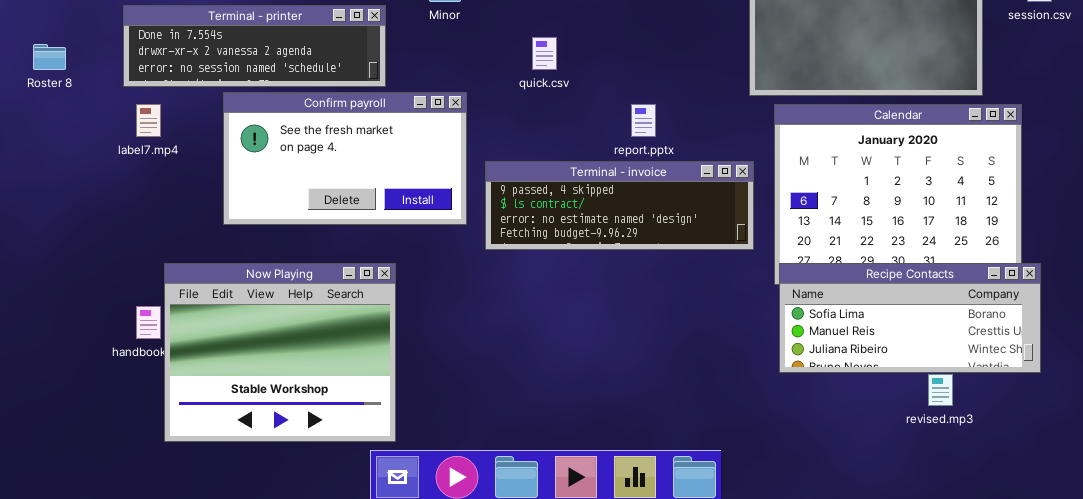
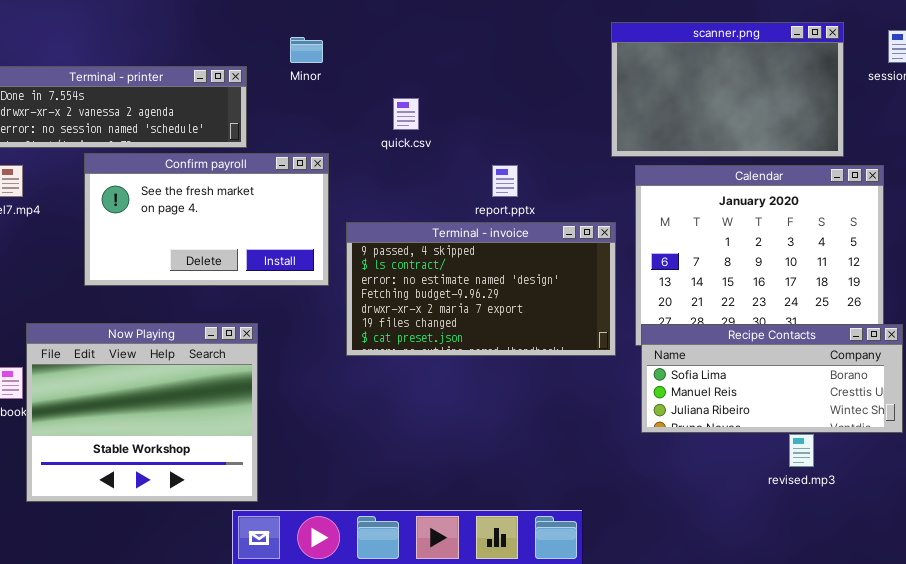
Terminal - invoice: [485,161,754,250] -> [346,222,616,356], resized

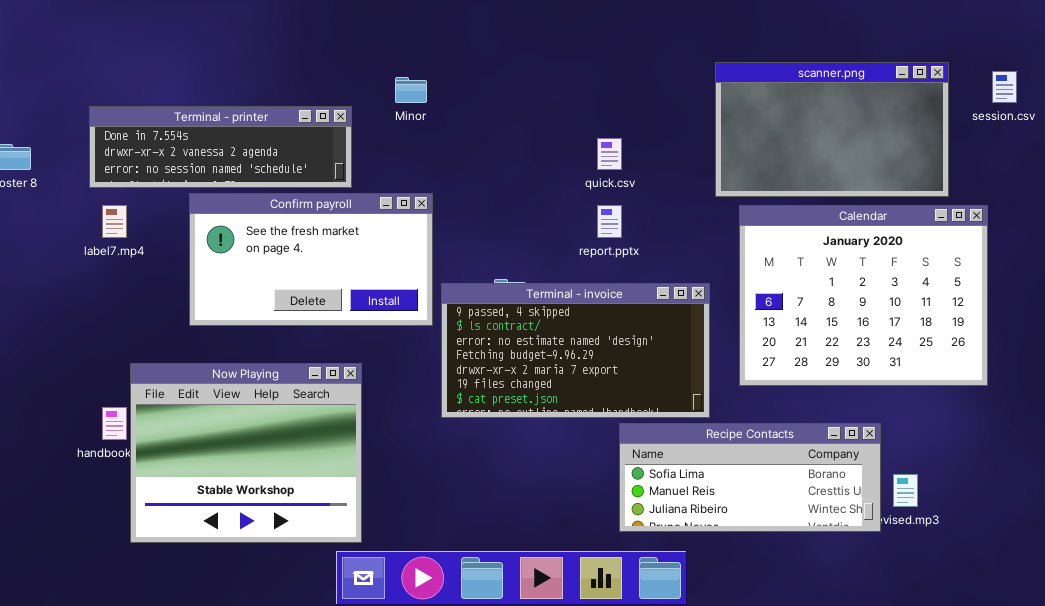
quick.csv: [393,98,419,130] -> [597,138,622,170], moved
Terminal - invoice: [346,222,616,356] -> [441,283,710,418], moved
Recipe Contacts: [641,324,903,433] -> [619,423,881,532], moved

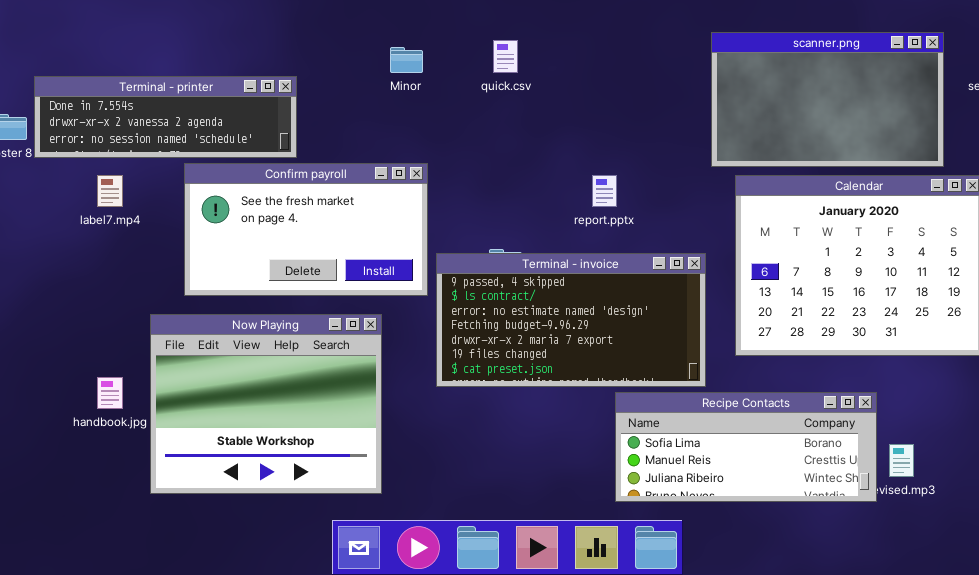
Terminal - printer: [89,106,352,188] -> [34,76,297,158], moved
quick.csv: [597,138,622,170] -> [493,40,518,73], moved
Now Playing: [130,363,362,543] -> [150,314,382,494], moved

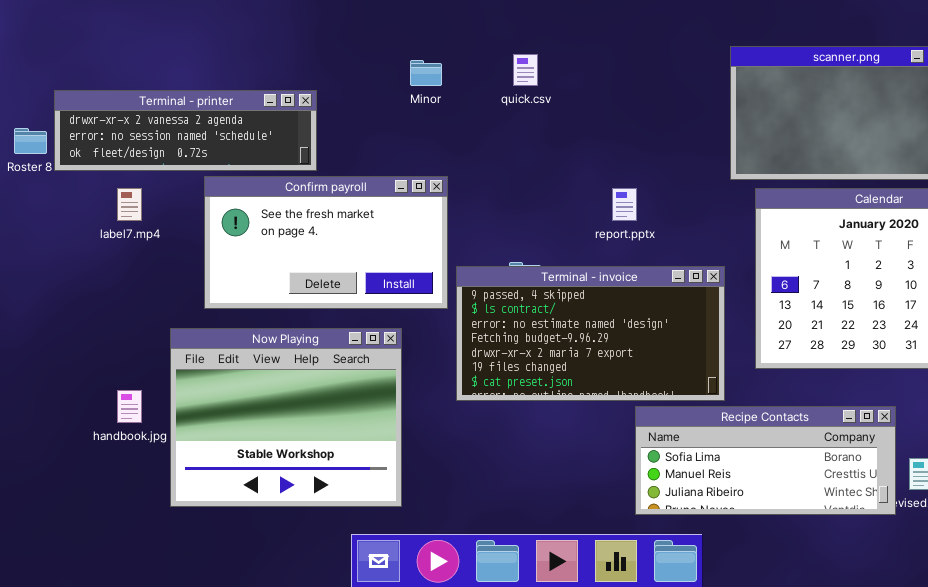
Terminal - printer: [34,76,297,158] -> [54,90,317,171], scrolled down 1 row

